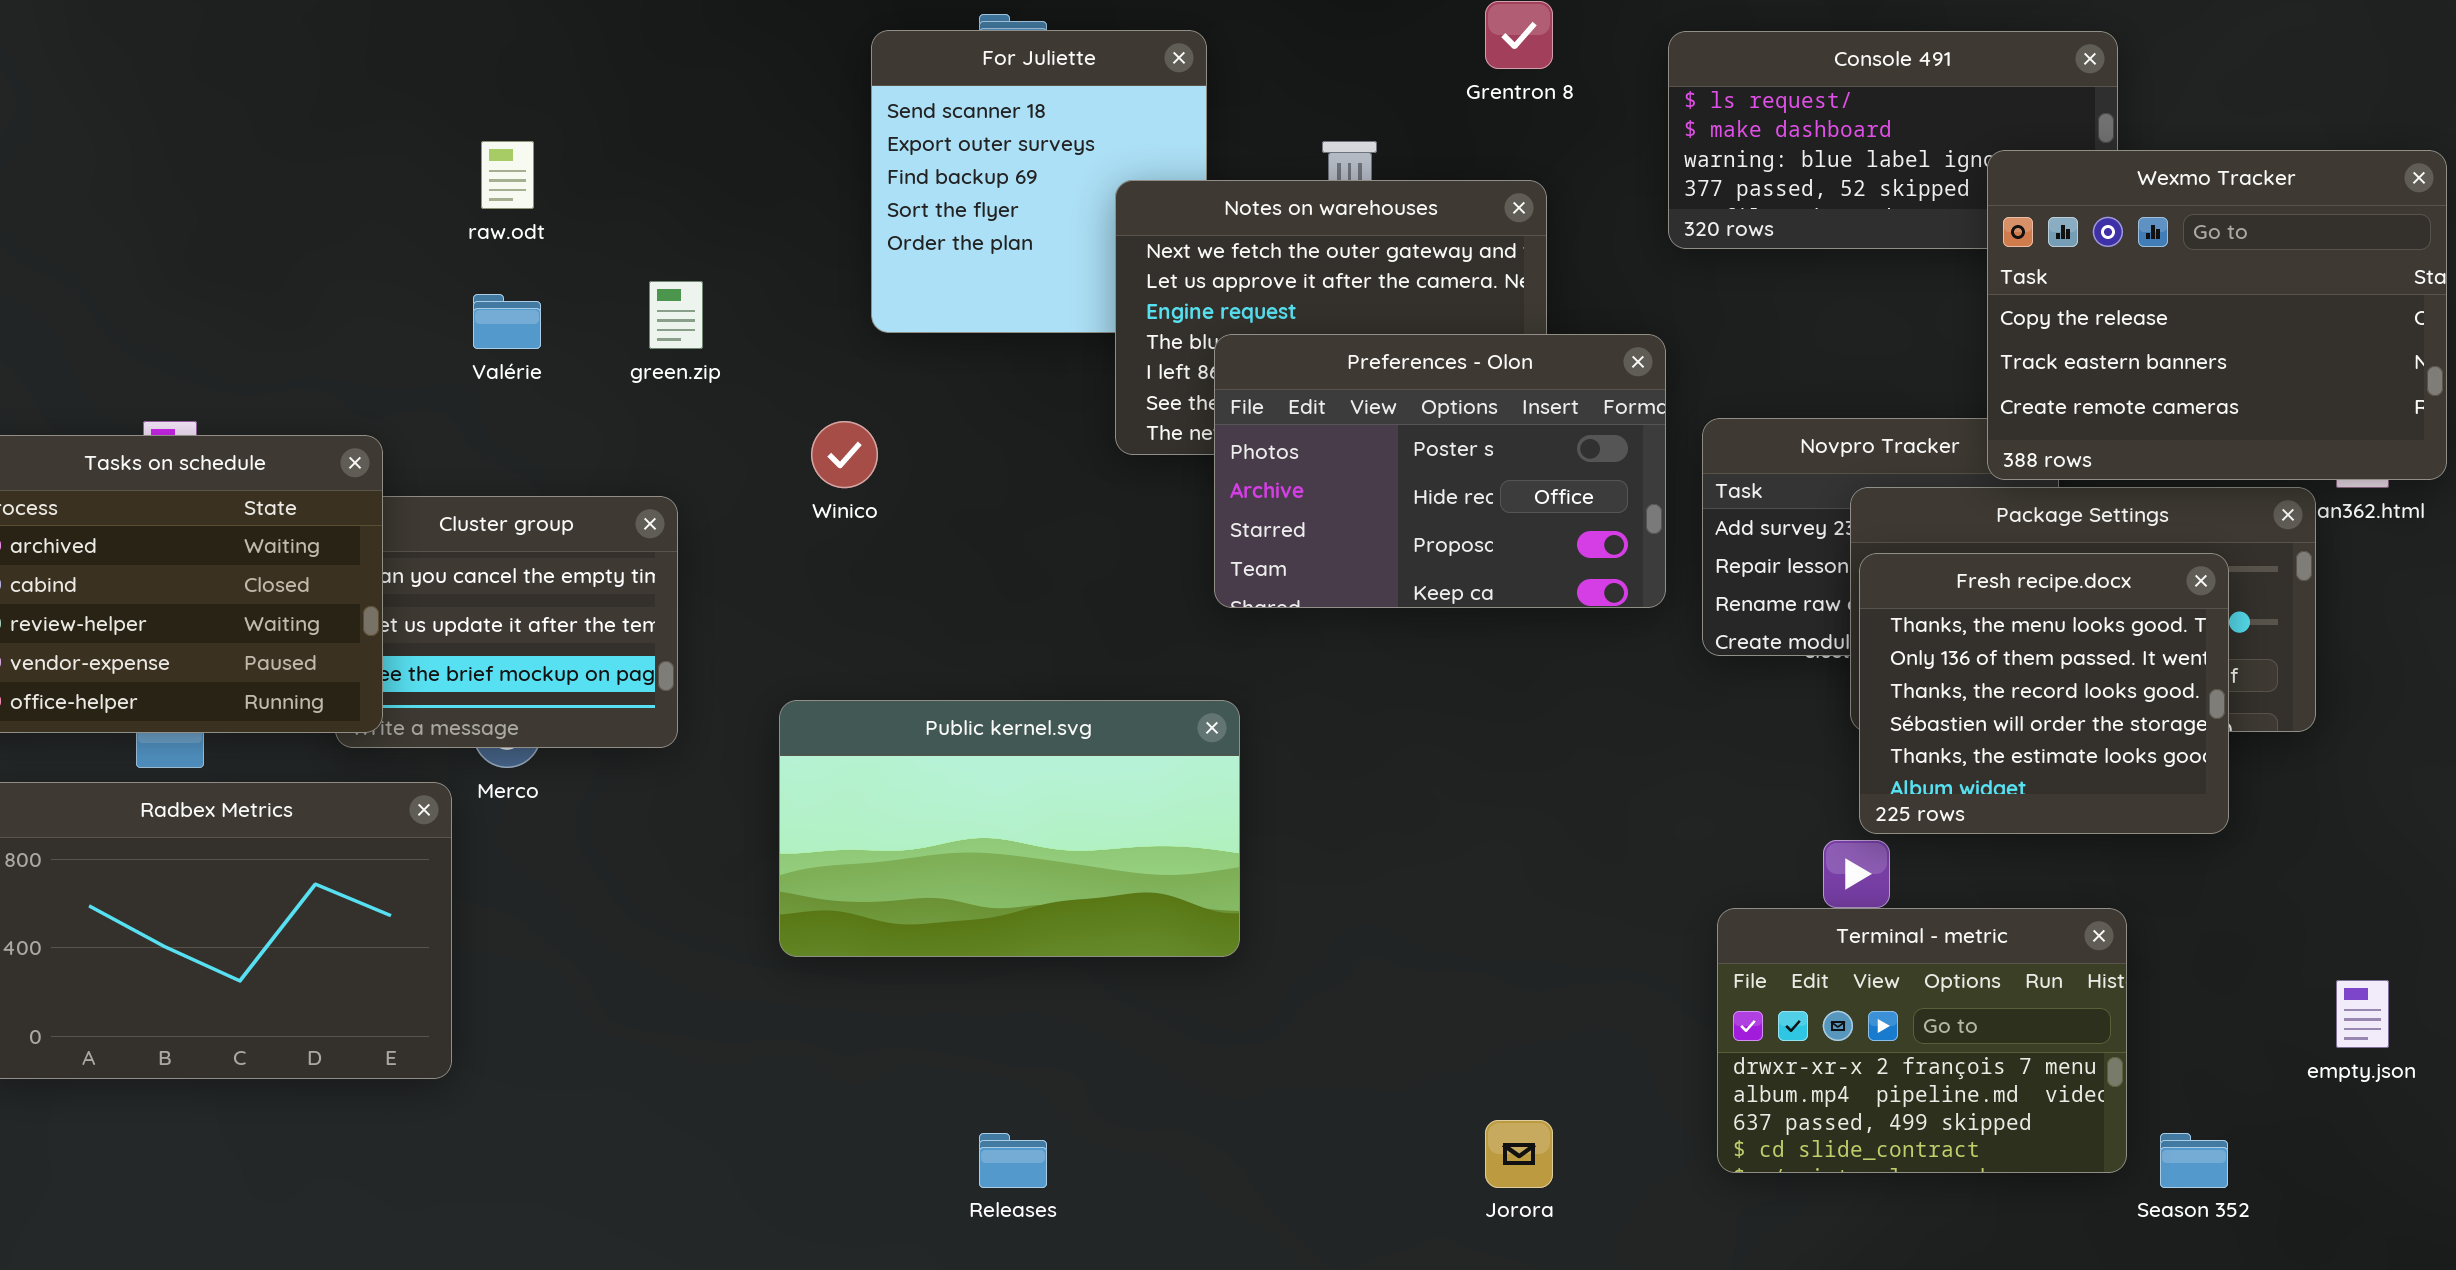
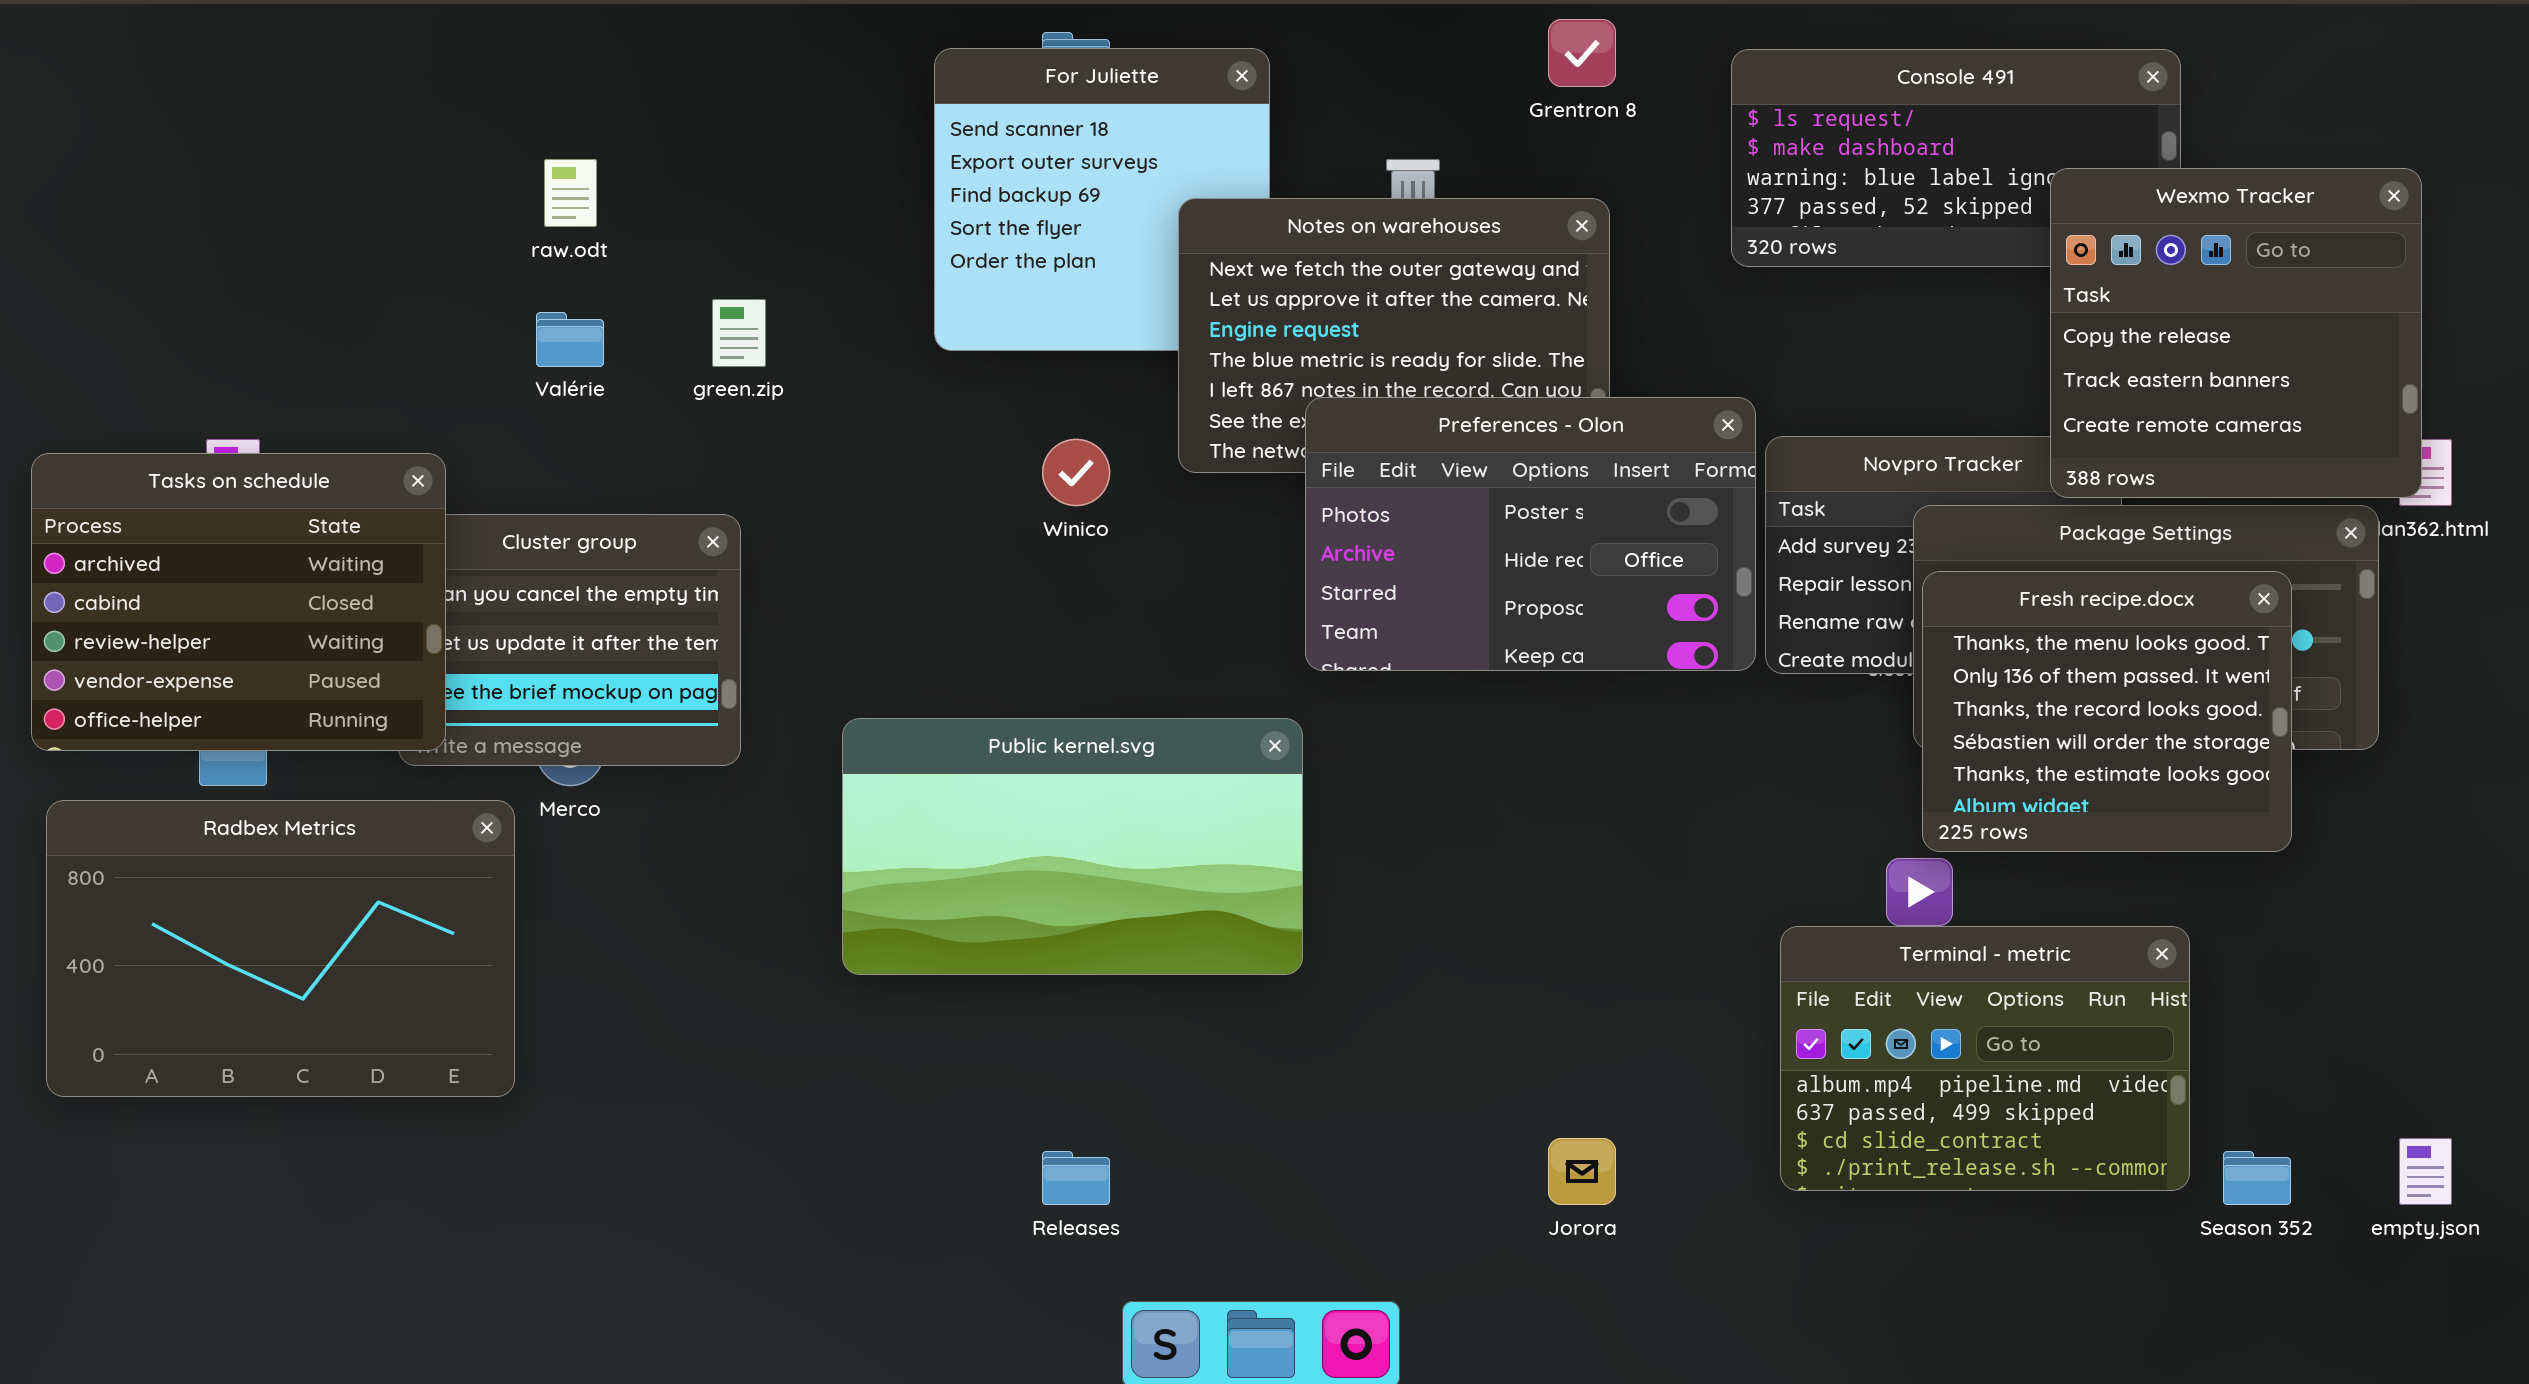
Wexmo Tracker: [1987,150,2447,480] -> [2050,168,2422,498], resized
Preferences - Olon: [1214,334,1666,608] -> [1305,397,1756,671], moved
Winico: [811,421,878,488] -> [1042,439,1110,506], moved
Terminal - metric: [1717,908,2127,1173] -> [1780,926,2190,1191], scrolled down 1 row
empty.json: [2336,980,2389,1048] -> [2399,1138,2452,1205], moved

